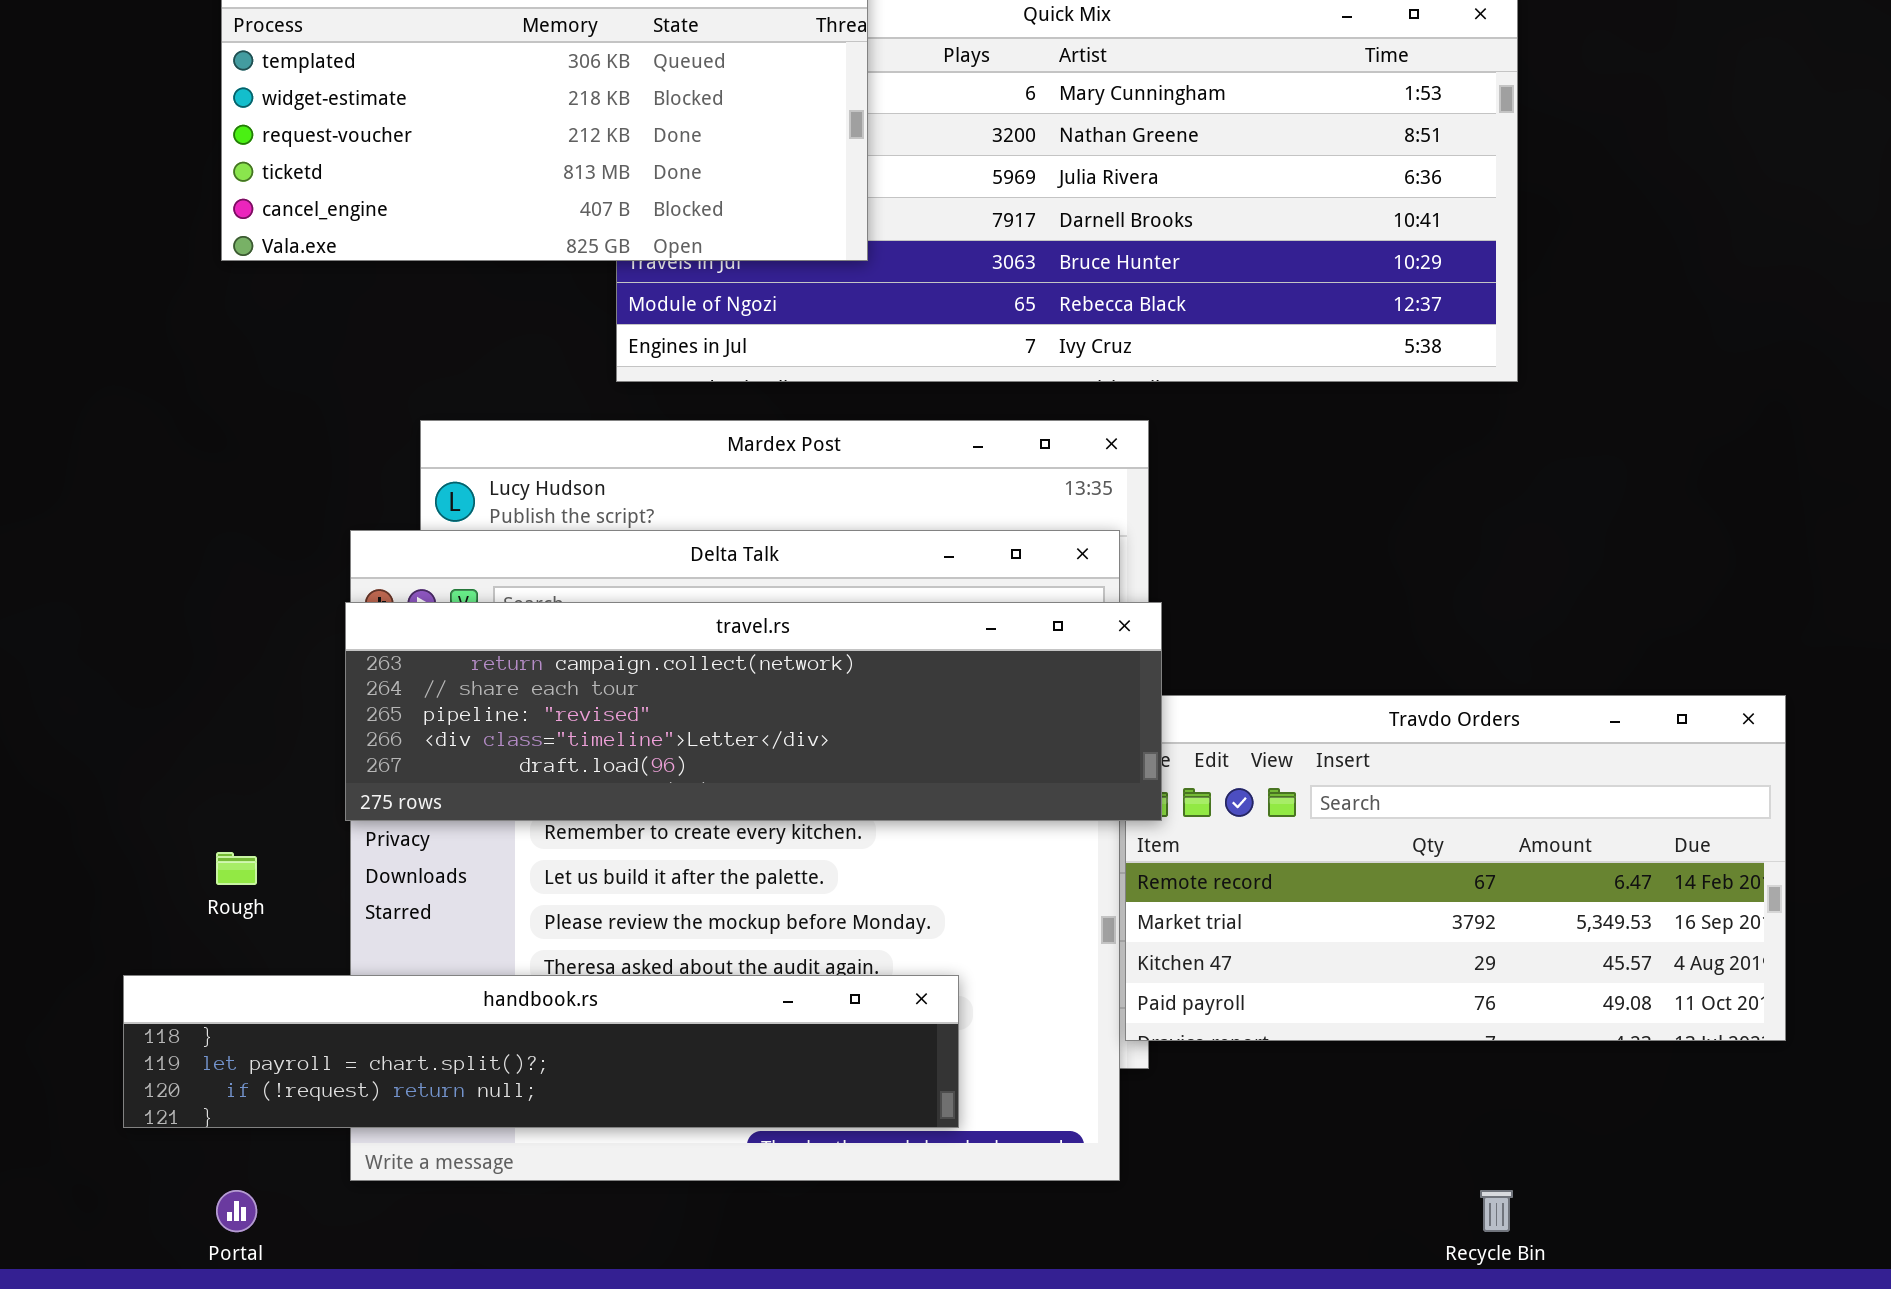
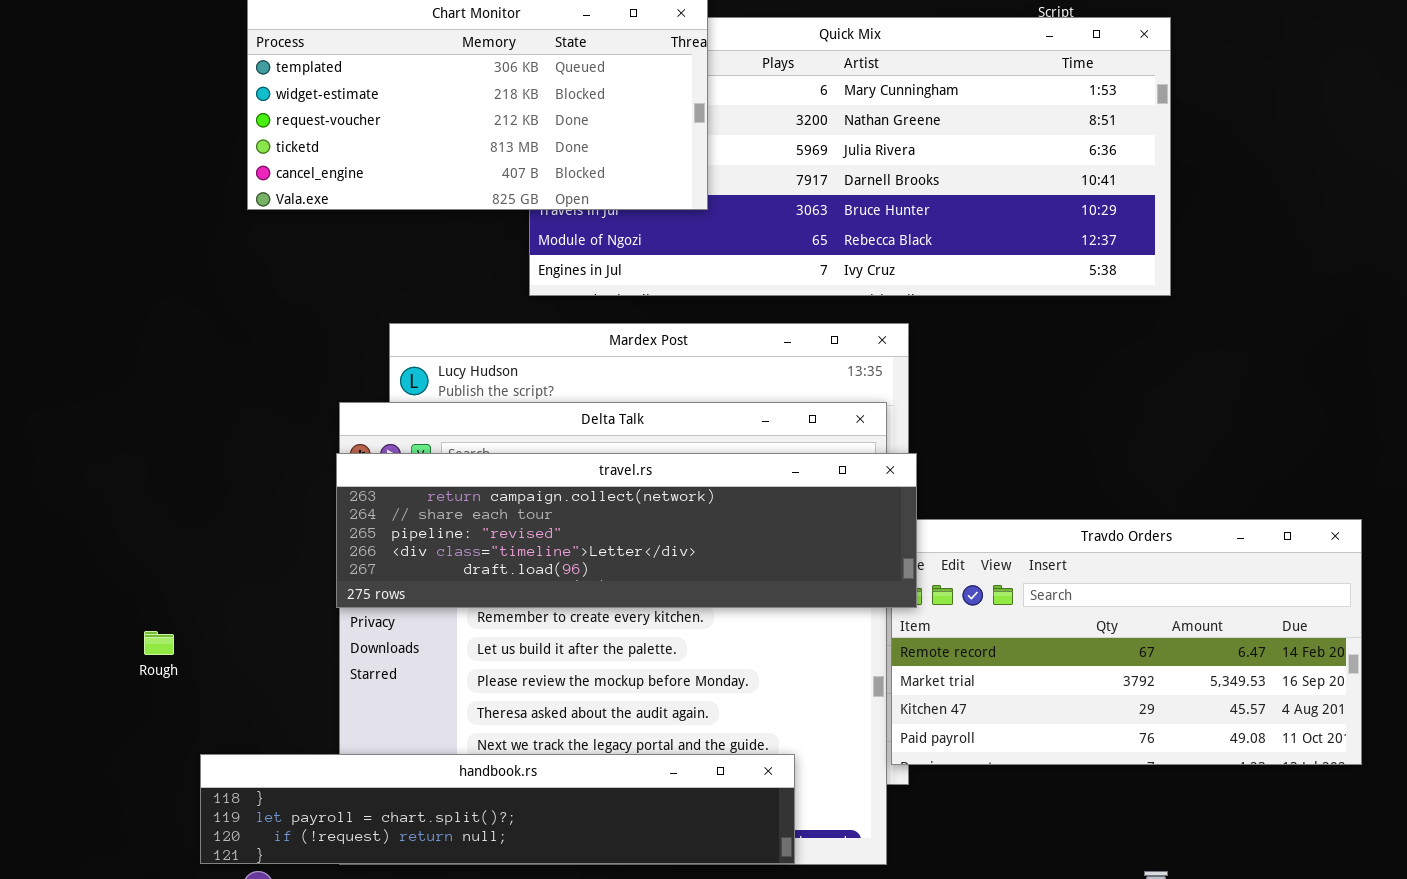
Rough: [216,852,257,885] -> [144,631,174,655], moved
handbook.rs: [123,975,959,1128] -> [200,754,795,864], moved

